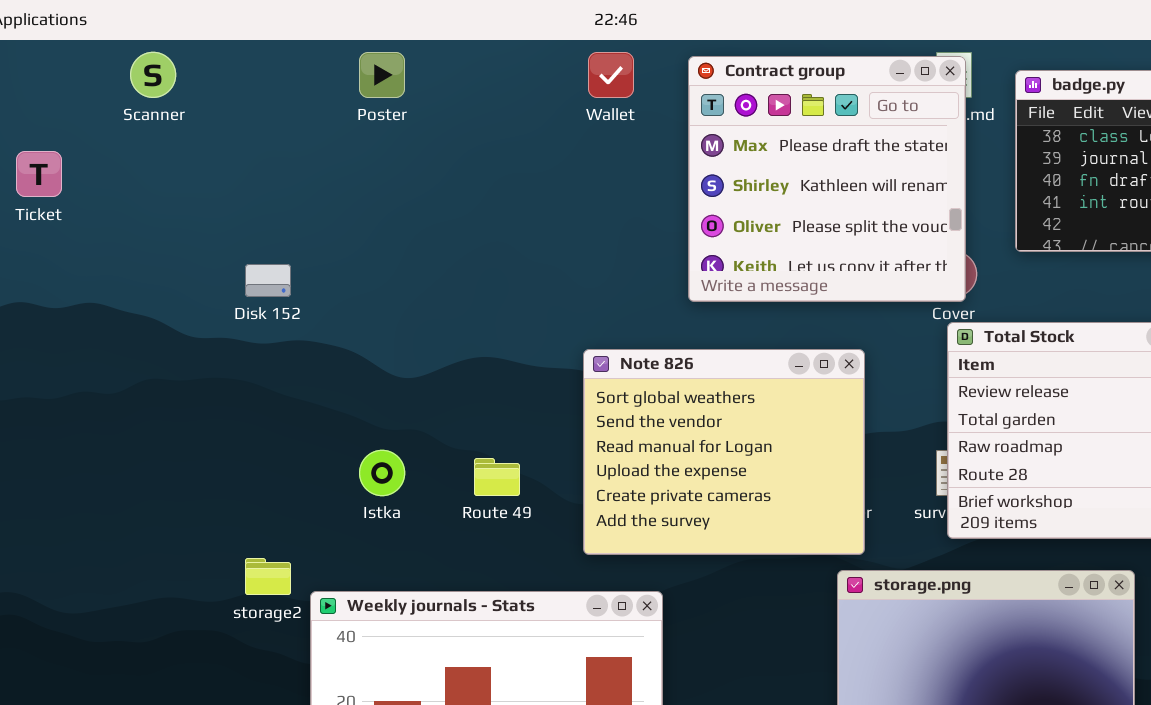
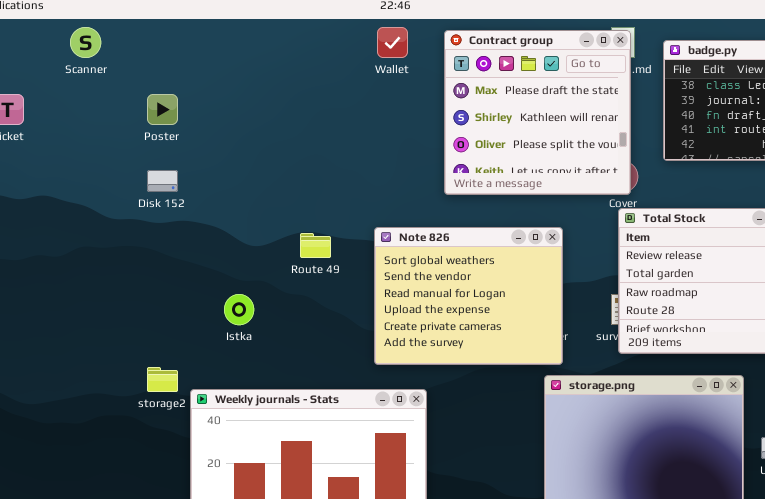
Poster: [359,52,405,98] -> [147,94,178,125], moved
Route 49: [474,458,520,496] -> [300,233,331,258], moved

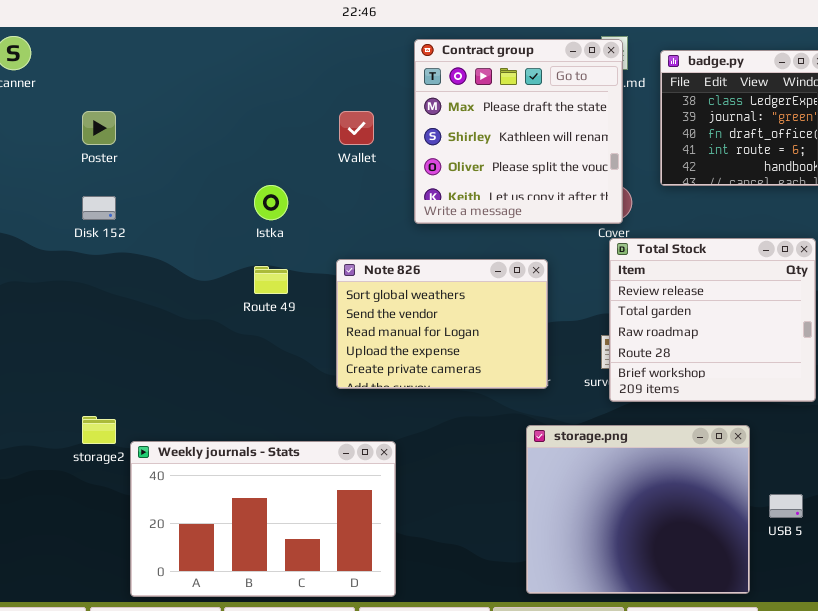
Wallet: [377,27,408,58] -> [339,111,374,145], moved
Note 826: [374,227,563,365] -> [336,259,548,389], resized
Istka: [224,294,254,325] -> [254,185,288,220], moved

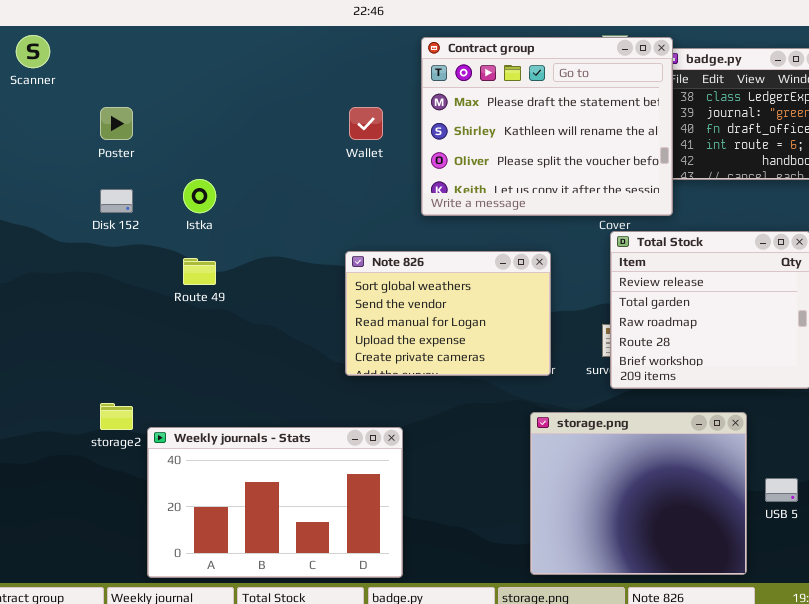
Contract group: [414,39,623,224] -> [421,37,673,216], resized
Istka: [254,185,288,220] -> [183,179,216,213], moved
Route 49: [254,266,288,294] -> [183,258,216,285], moved

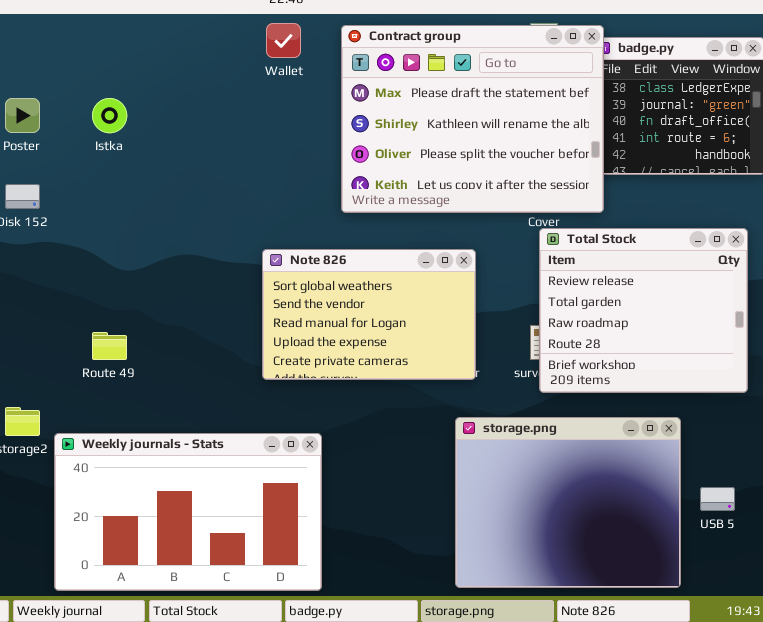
Wallet: [349,107,383,140] -> [266,23,301,58], moved
Istka: [183,179,216,213] -> [92,98,127,133], moved
Route 49: [183,258,216,285] -> [92,332,127,360], moved

